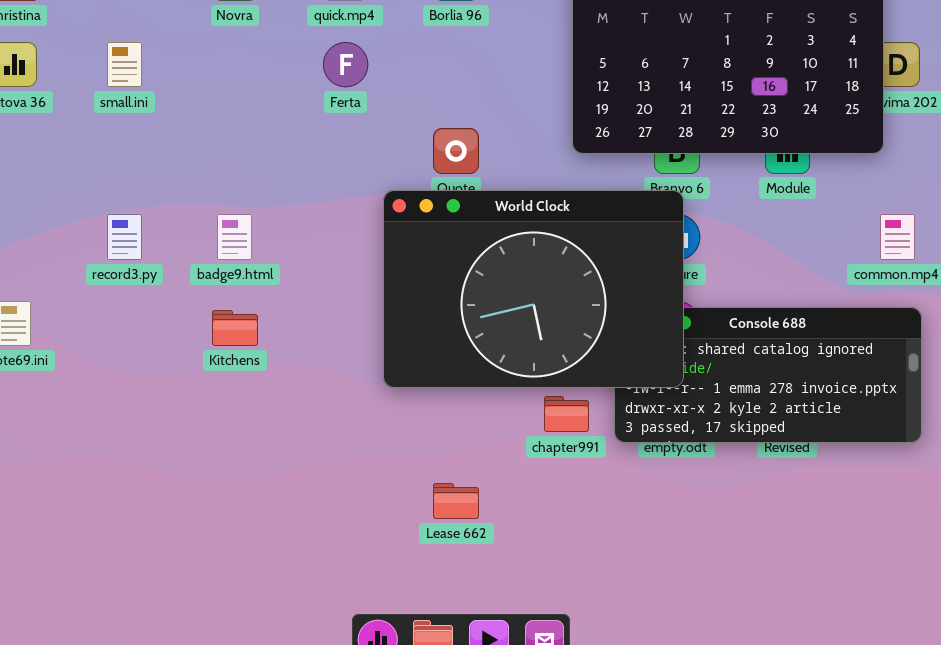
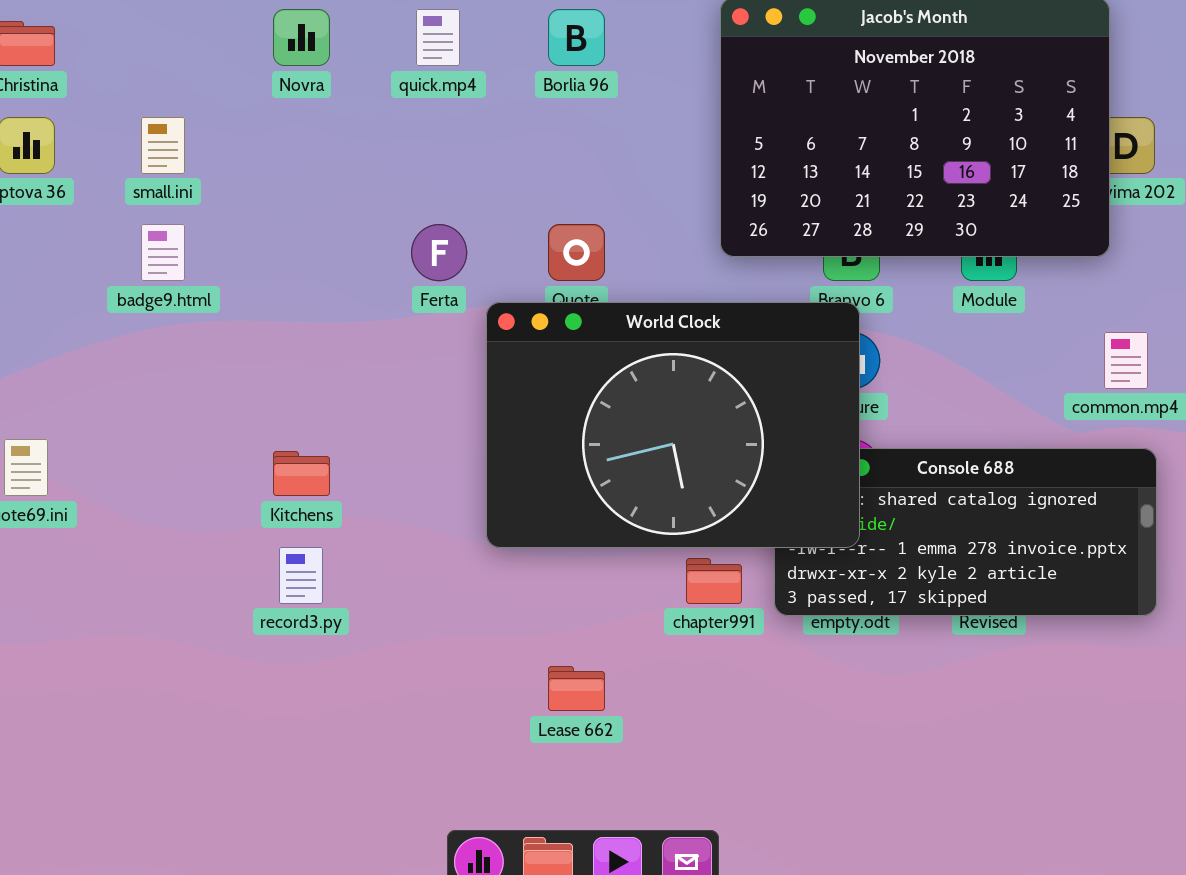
Ferta: [323,42,368,87] -> [411,224,467,281], moved
record3.py: [107,214,142,260] -> [279,547,323,604], moved
badge9.html: [217,214,252,260] -> [141,224,185,281], moved

